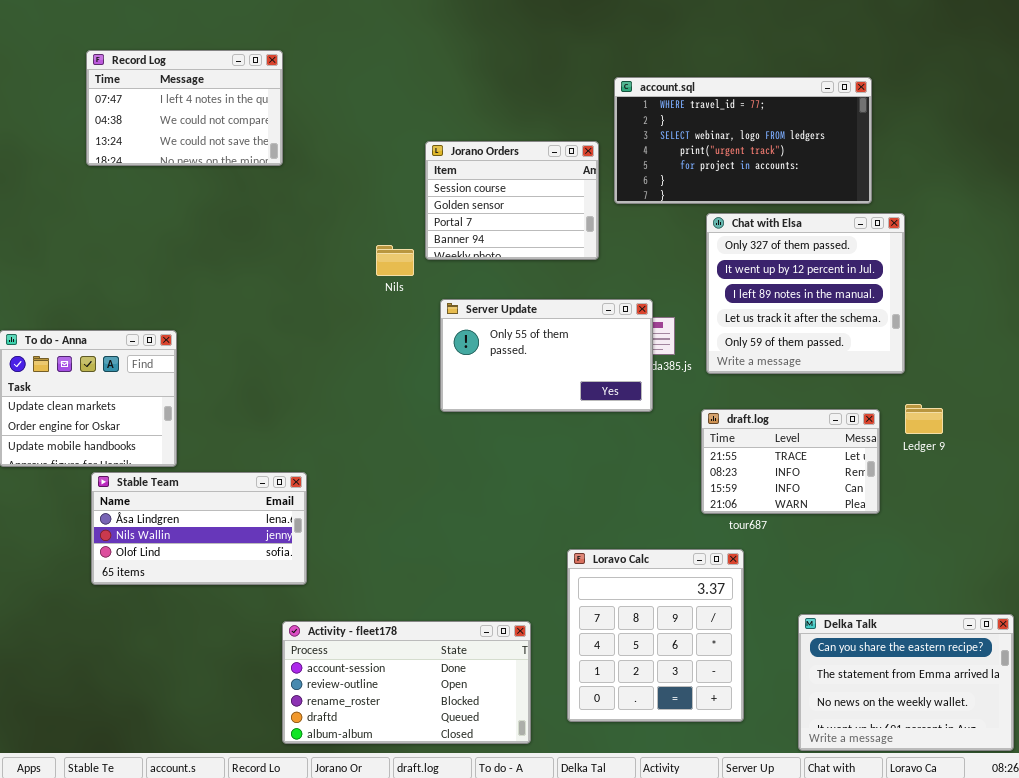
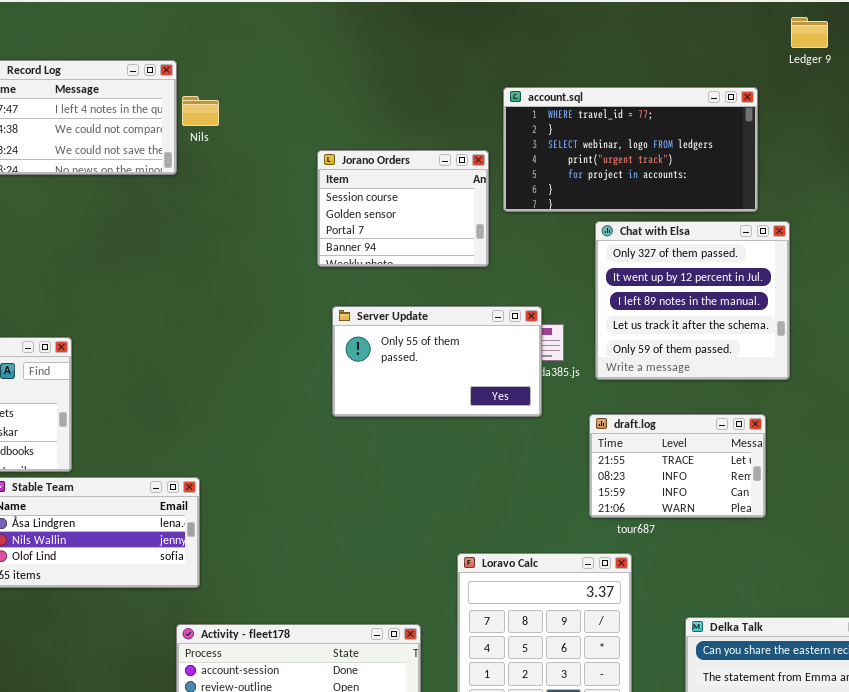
Nils: [376,245,414,276] -> [182,96,219,126], moved
Ledger 9: [905,404,943,434] -> [791,17,828,48], moved

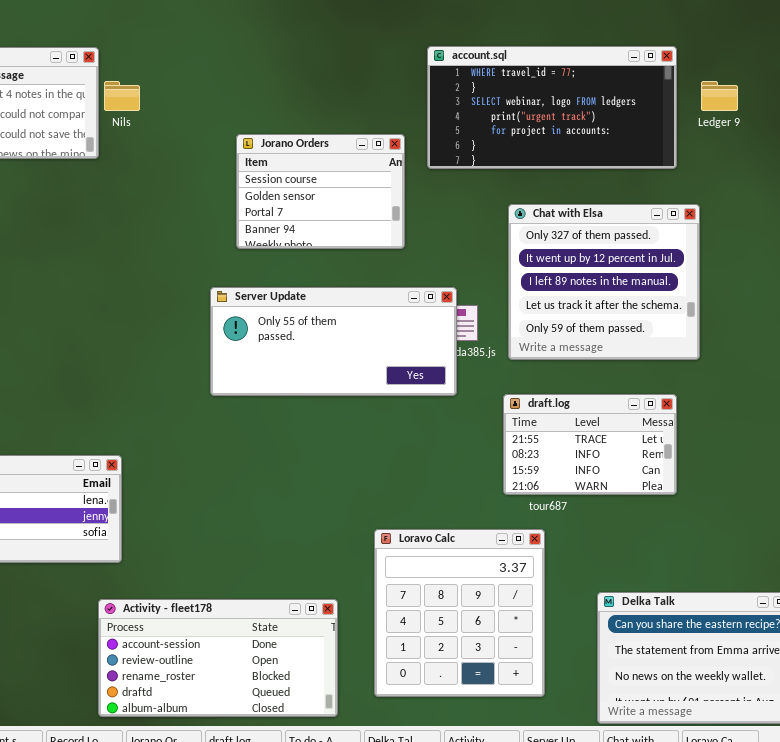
Ledger 9: [791,17,828,48] -> [701,81,738,111], moved
account.sql: [503,87,758,212] -> [427,46,677,169], moved
Server Update: [332,306,542,417] -> [210,287,457,396], resized

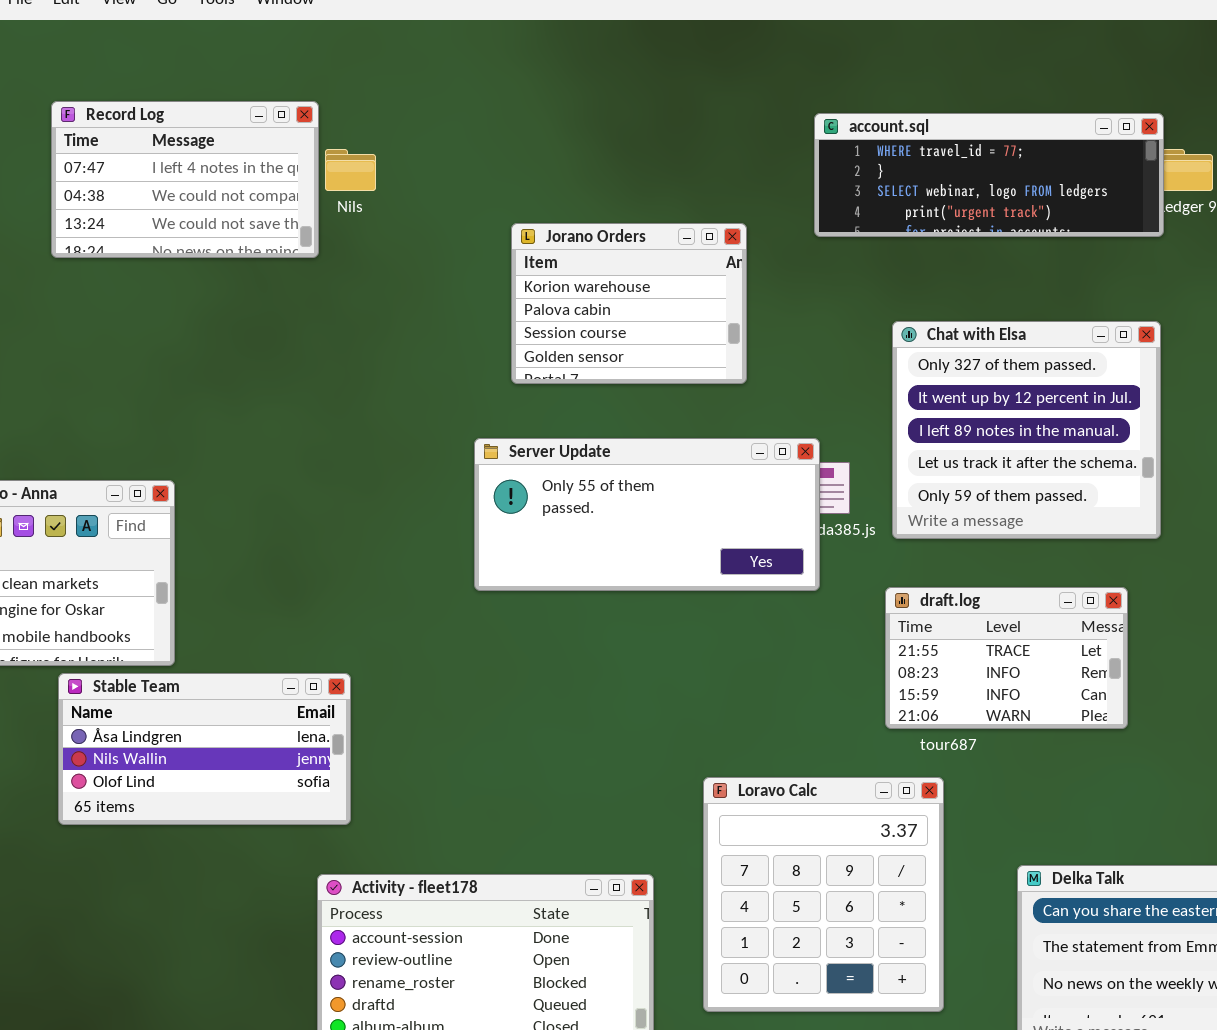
account.sql: [427,46,677,169] -> [814,113,1164,237], moved, resized
Jorano Orders: [236,134,405,249] -> [511,223,747,384], scrolled up 2 rows

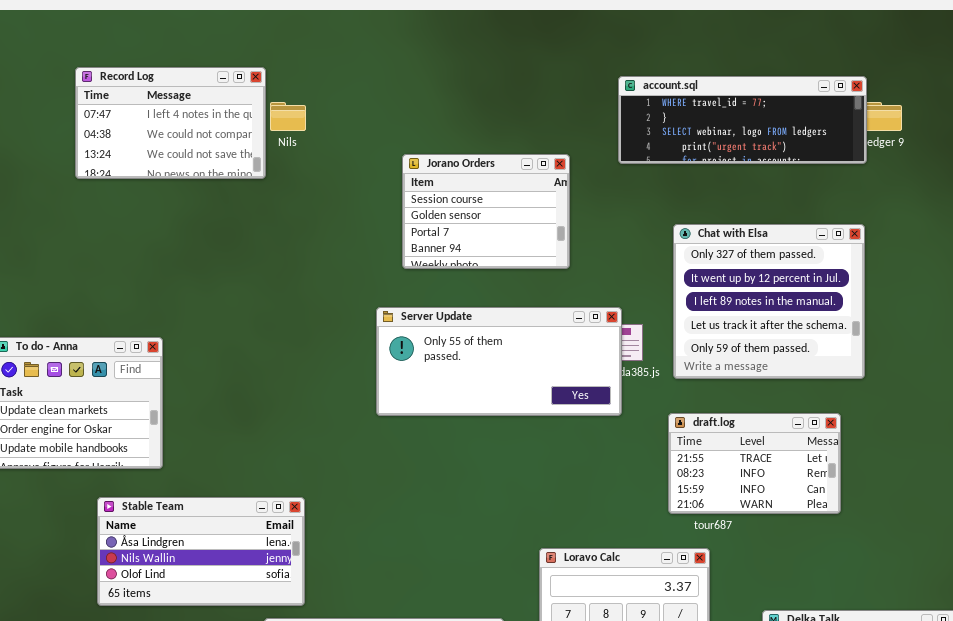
Jorano Orders: [511,223,747,384] -> [402,154,570,269], scrolled down 2 rows
Stable Team: [58,673,351,825] -> [97,497,305,606], moved

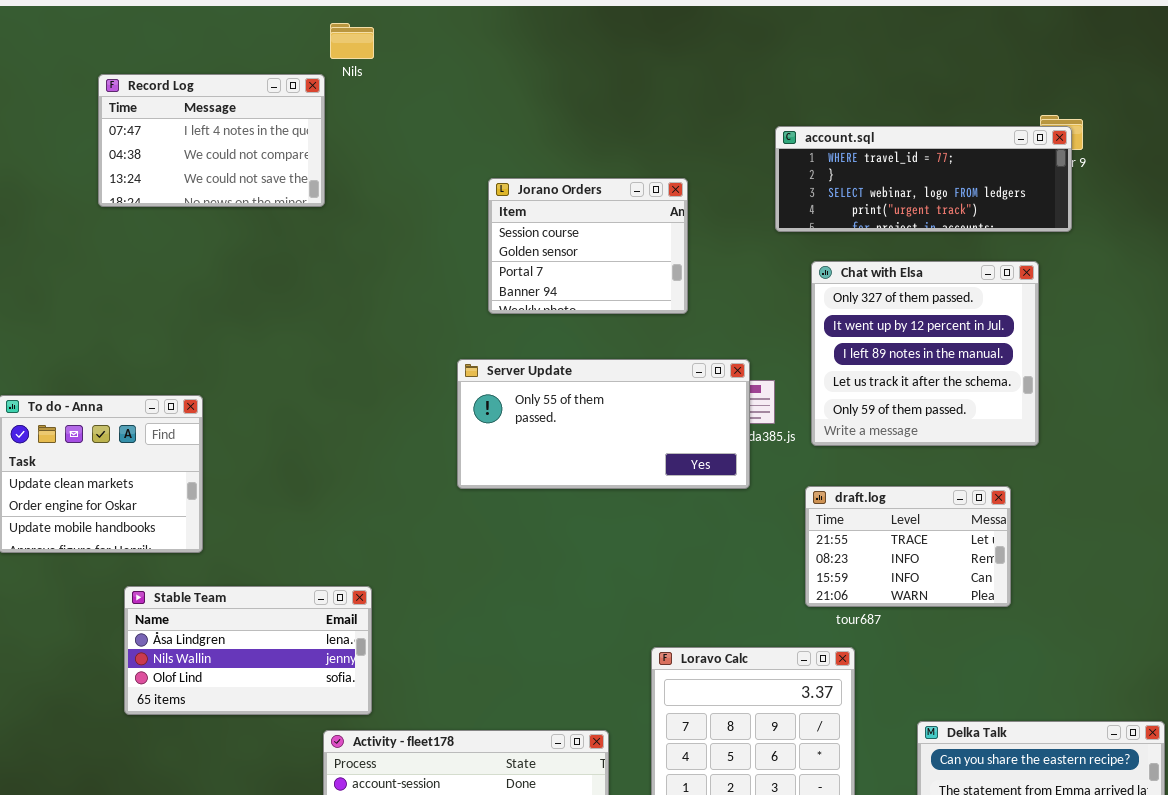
account.sql: [618,76,867,164] -> [775,126,1072,232], moved
Nils: [270,102,306,131] -> [330,23,374,59], moved

